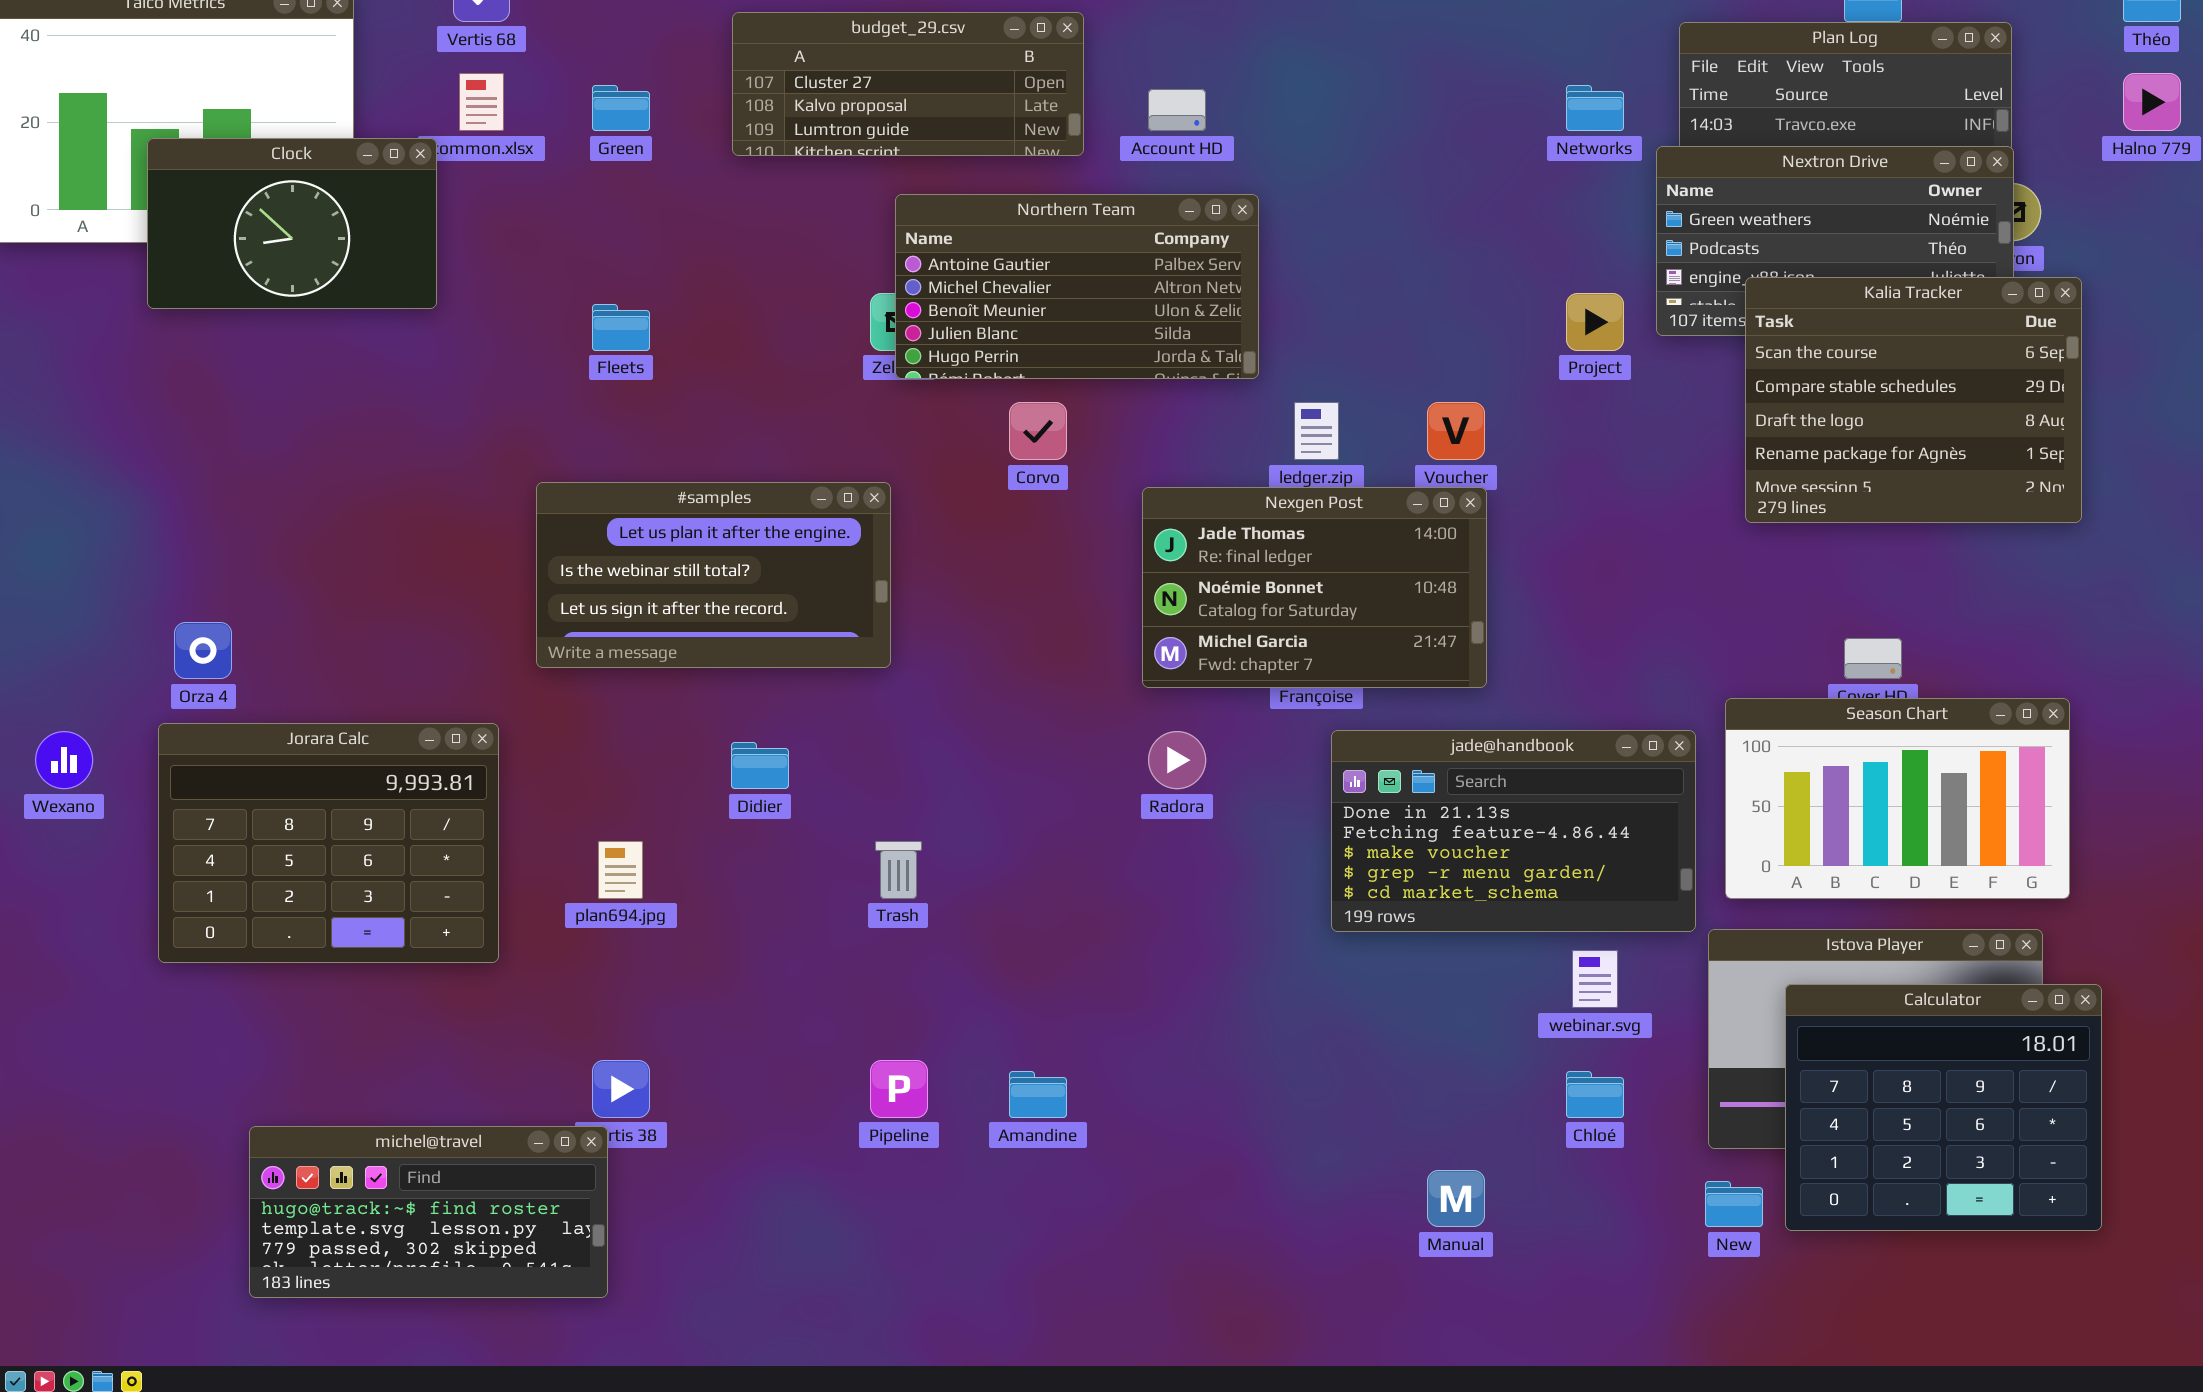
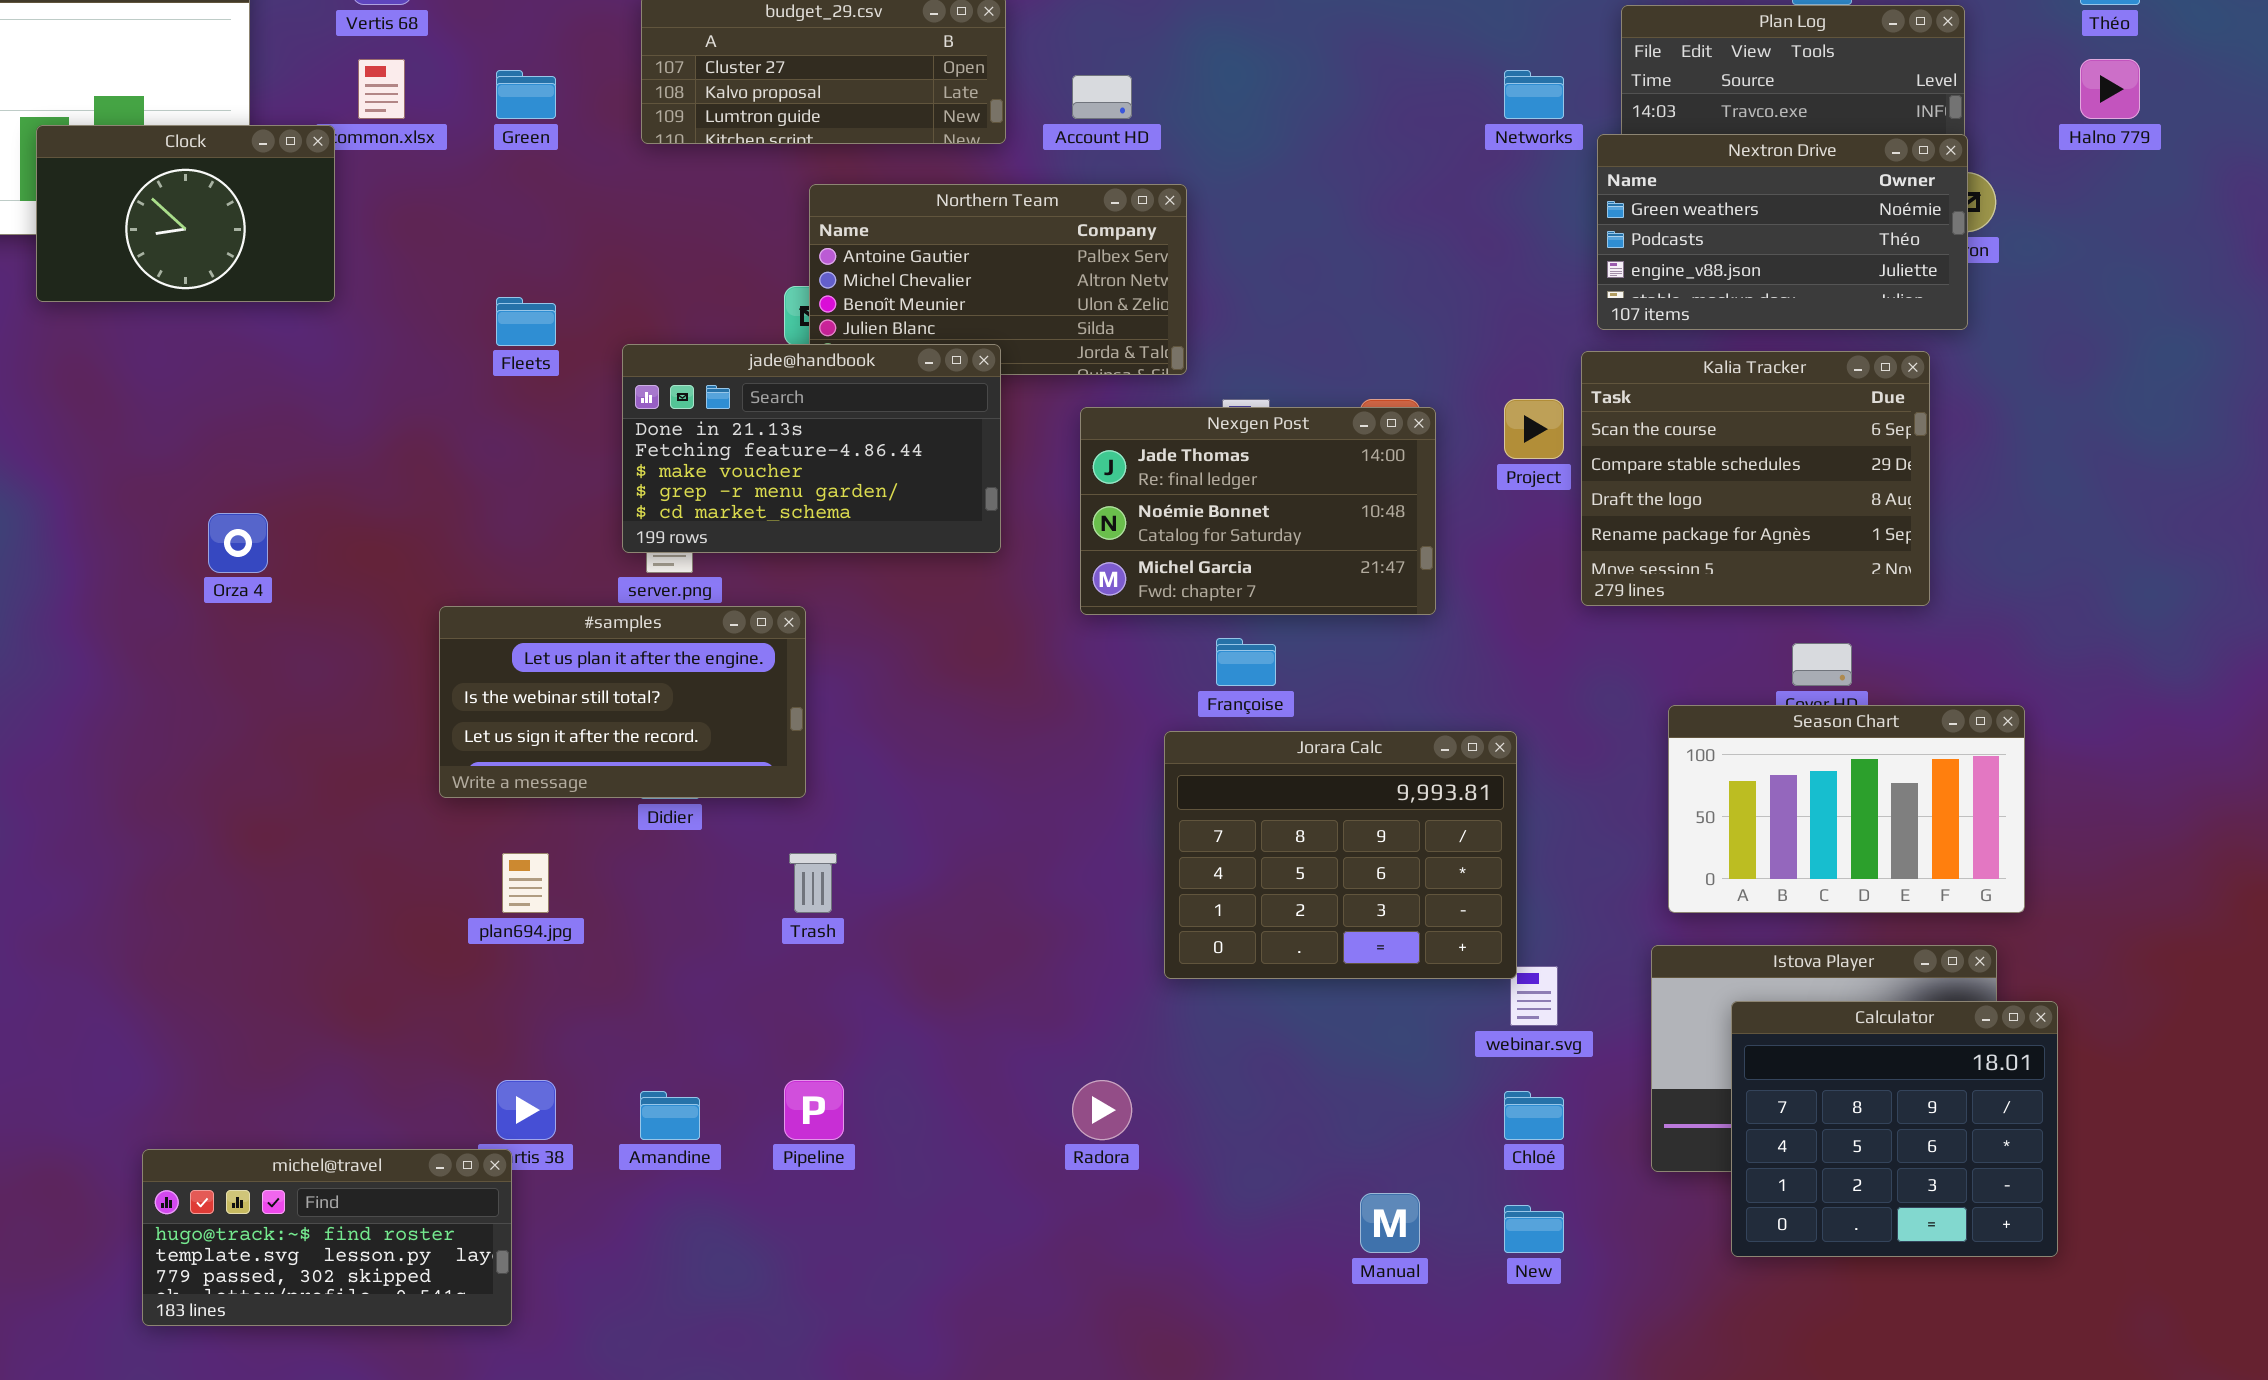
Kalia Tracker: [1745,277,2082,523] -> [1581,351,1930,606], moved
Project: [1566,293,1624,351] -> [1504,399,1564,459], moved
#samples: [536,482,891,668] -> [439,606,806,798], moved
Nexgen Post: [1142,487,1487,688] -> [1080,407,1436,615], moved
Orza 4: [174,622,232,679] -> [208,513,268,573], moved
Jorara Calc: [158,723,499,963] -> [1164,731,1517,979], moved
jade@handbook: [1331,730,1696,932] -> [622,344,1001,553], moved
Radora: [1148,731,1206,789] -> [1072,1080,1132,1140], moved
Amandine: [1009,1071,1067,1118] -> [640,1091,700,1140], moved
New: [1705,1181,1763,1227] -> [1504,1205,1564,1253], moved

